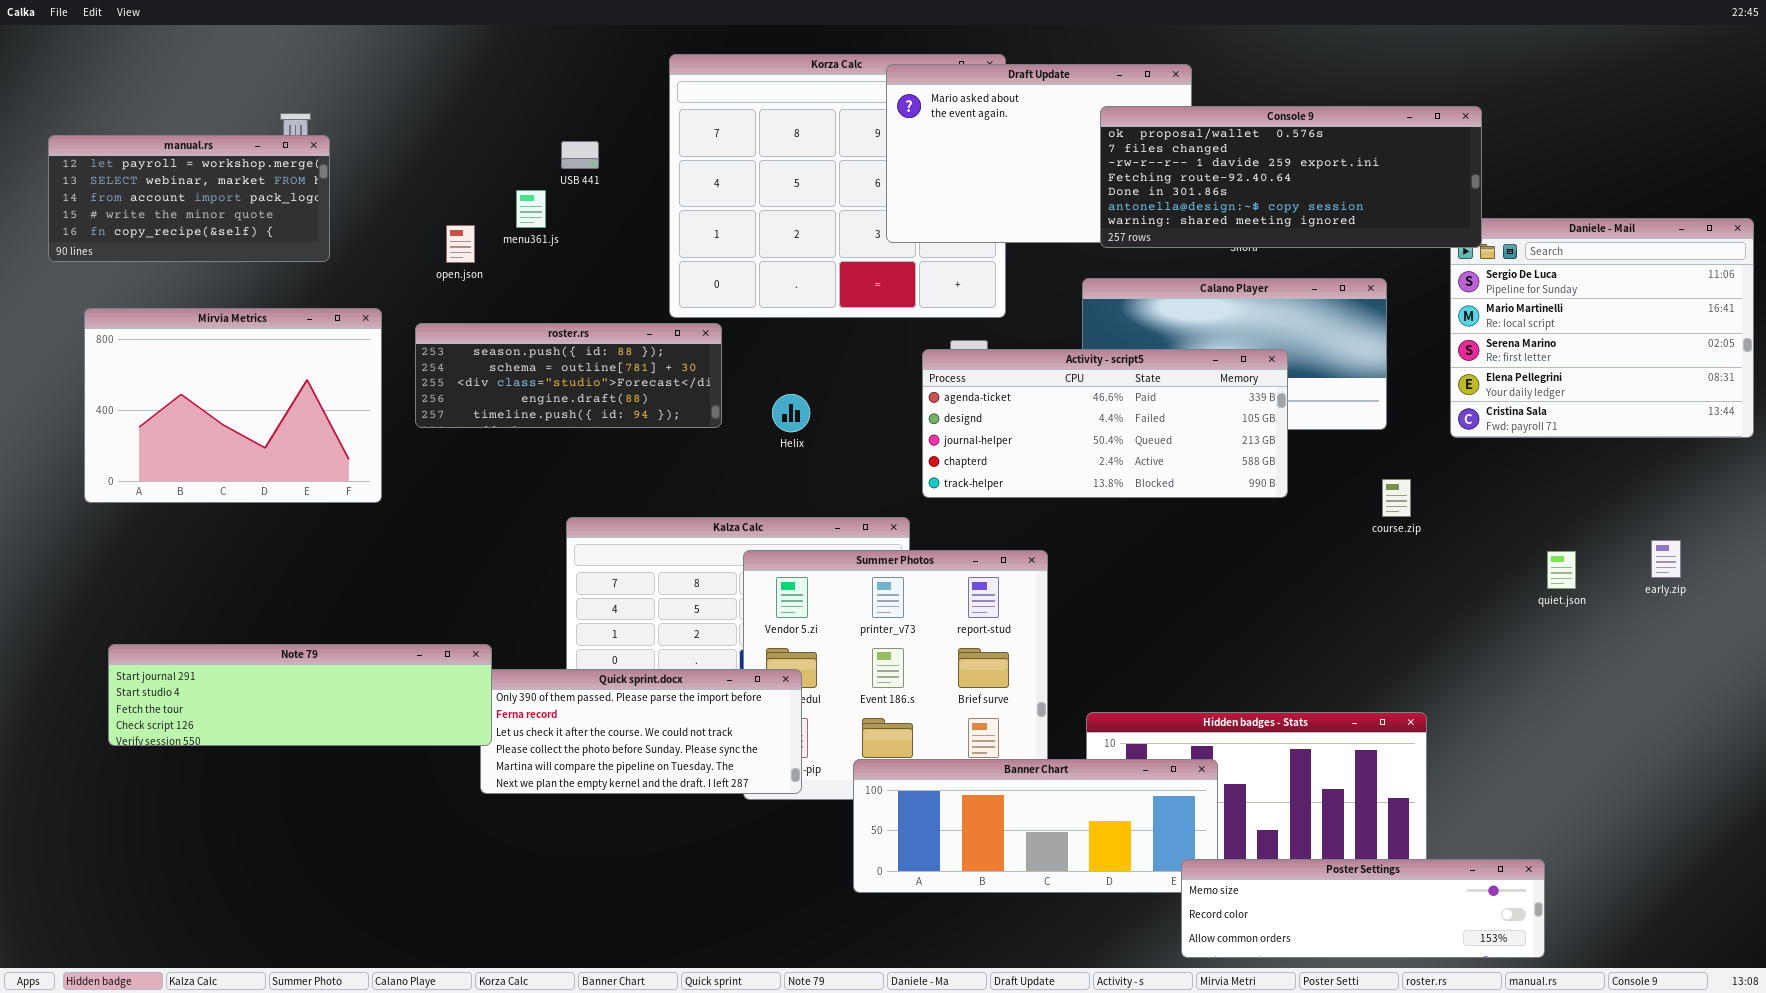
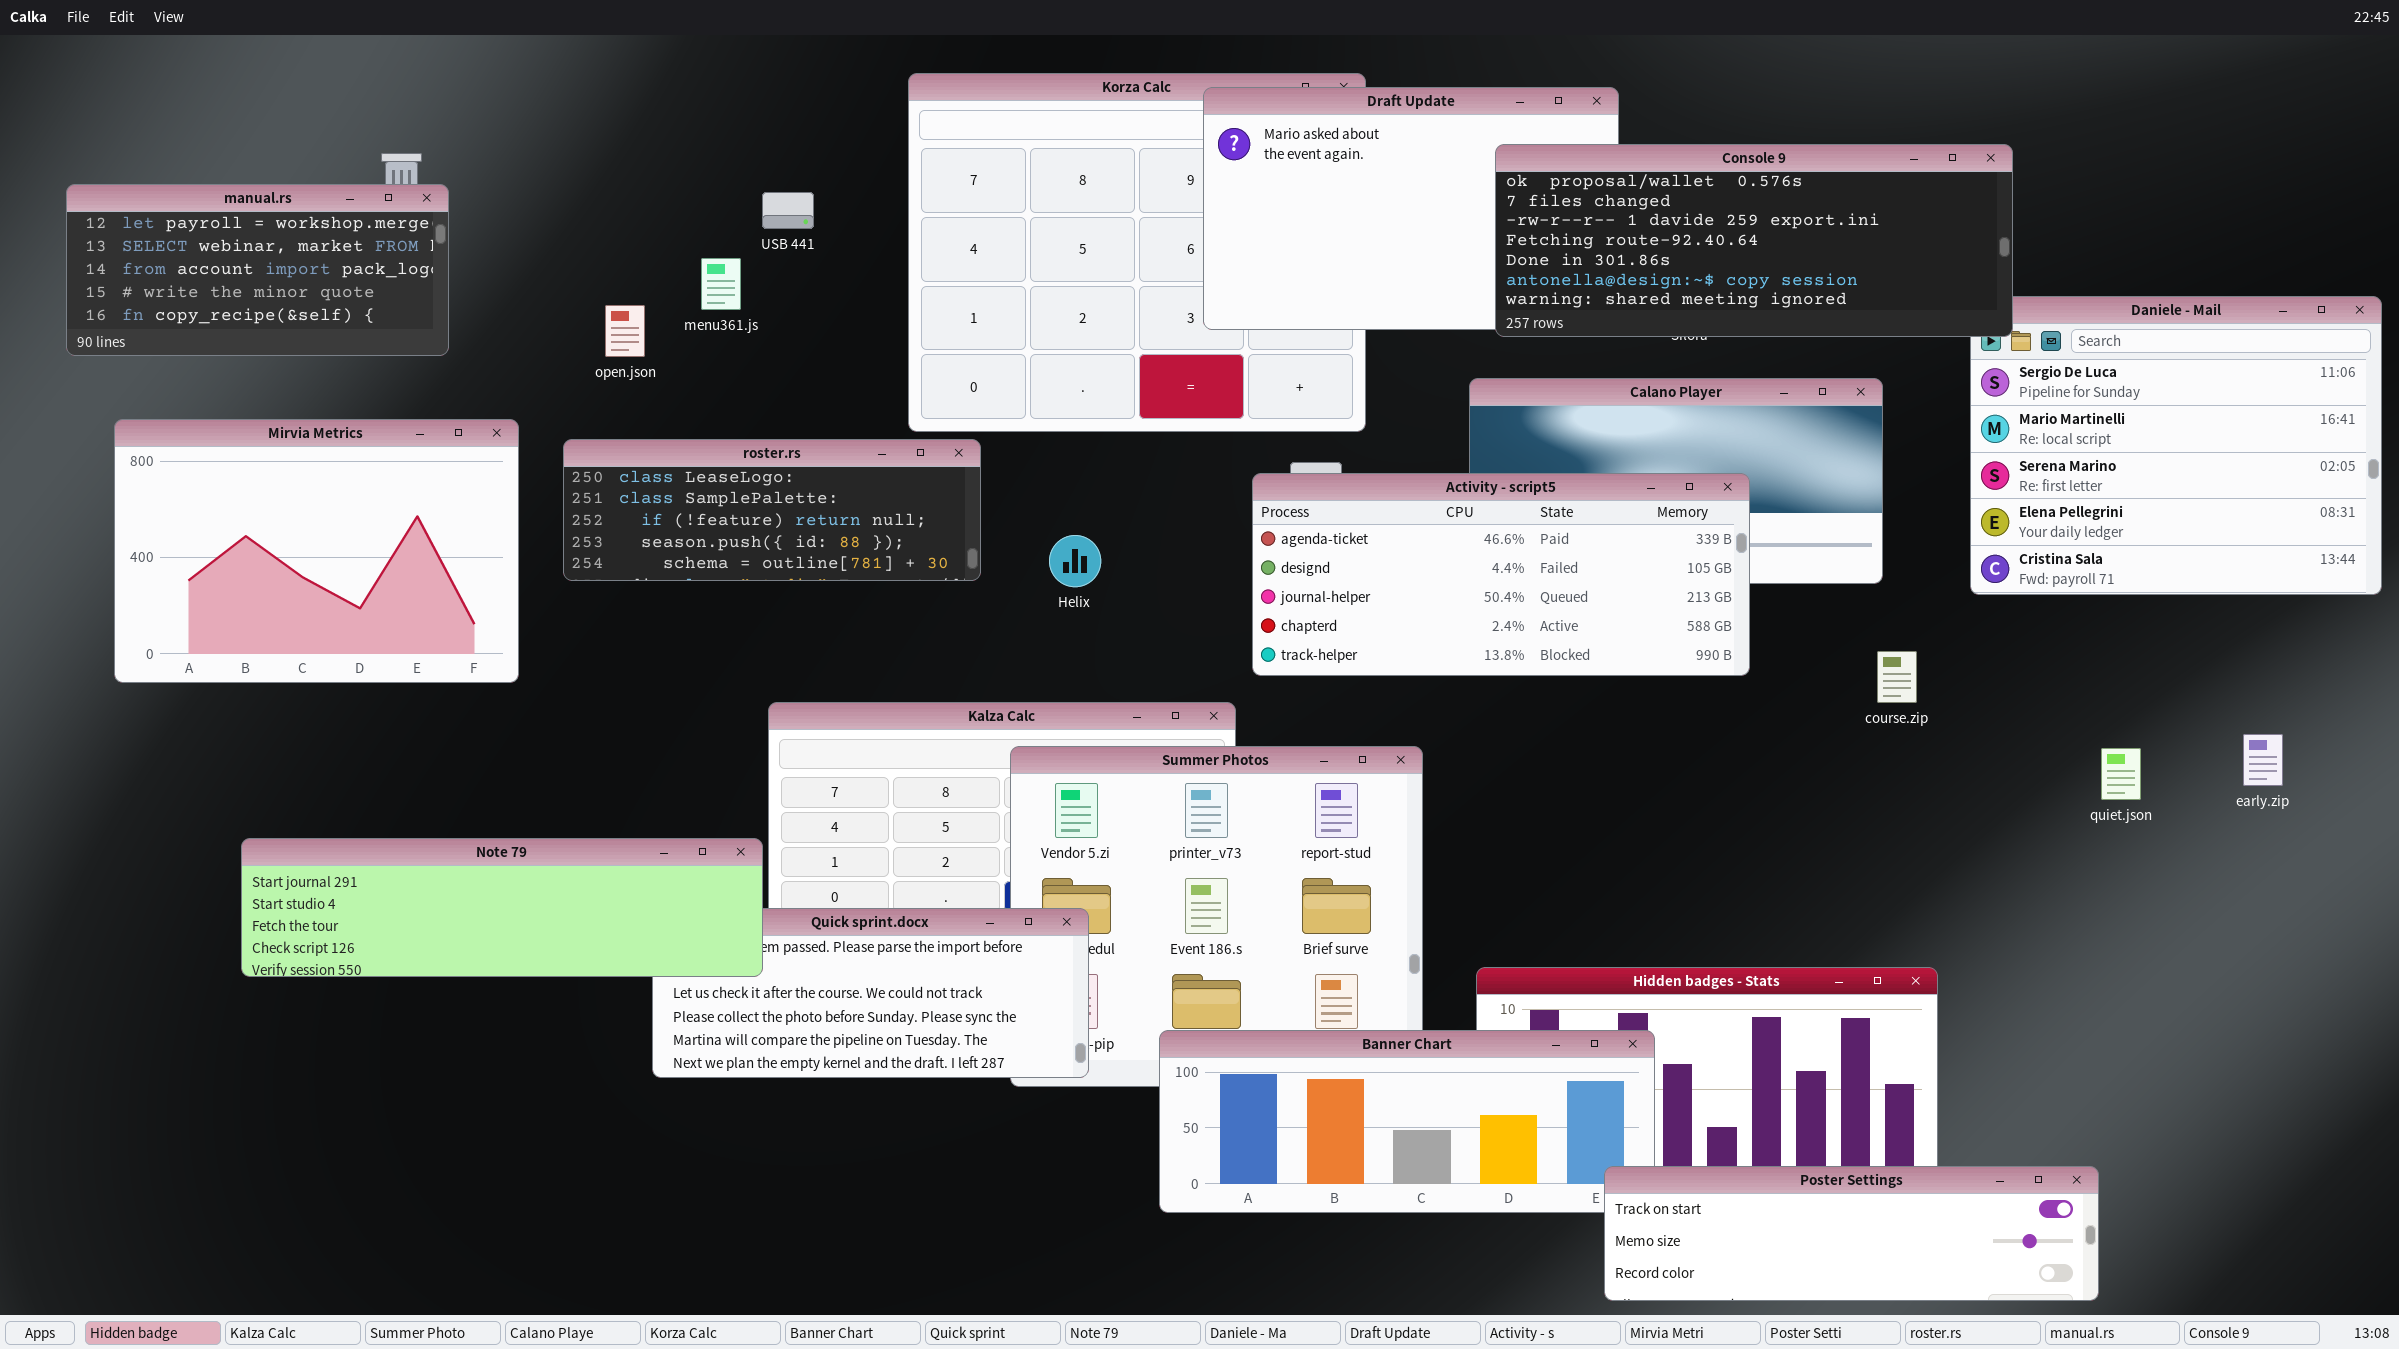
roster.rs: [415,323,722,428] -> [563,439,981,581], scrolled up 3 rows
Note 79: [108,644,492,746] -> [241,838,763,977], moved
Poster Settings: [1181,859,1545,958] -> [1604,1166,2099,1301], scrolled up 1 row

